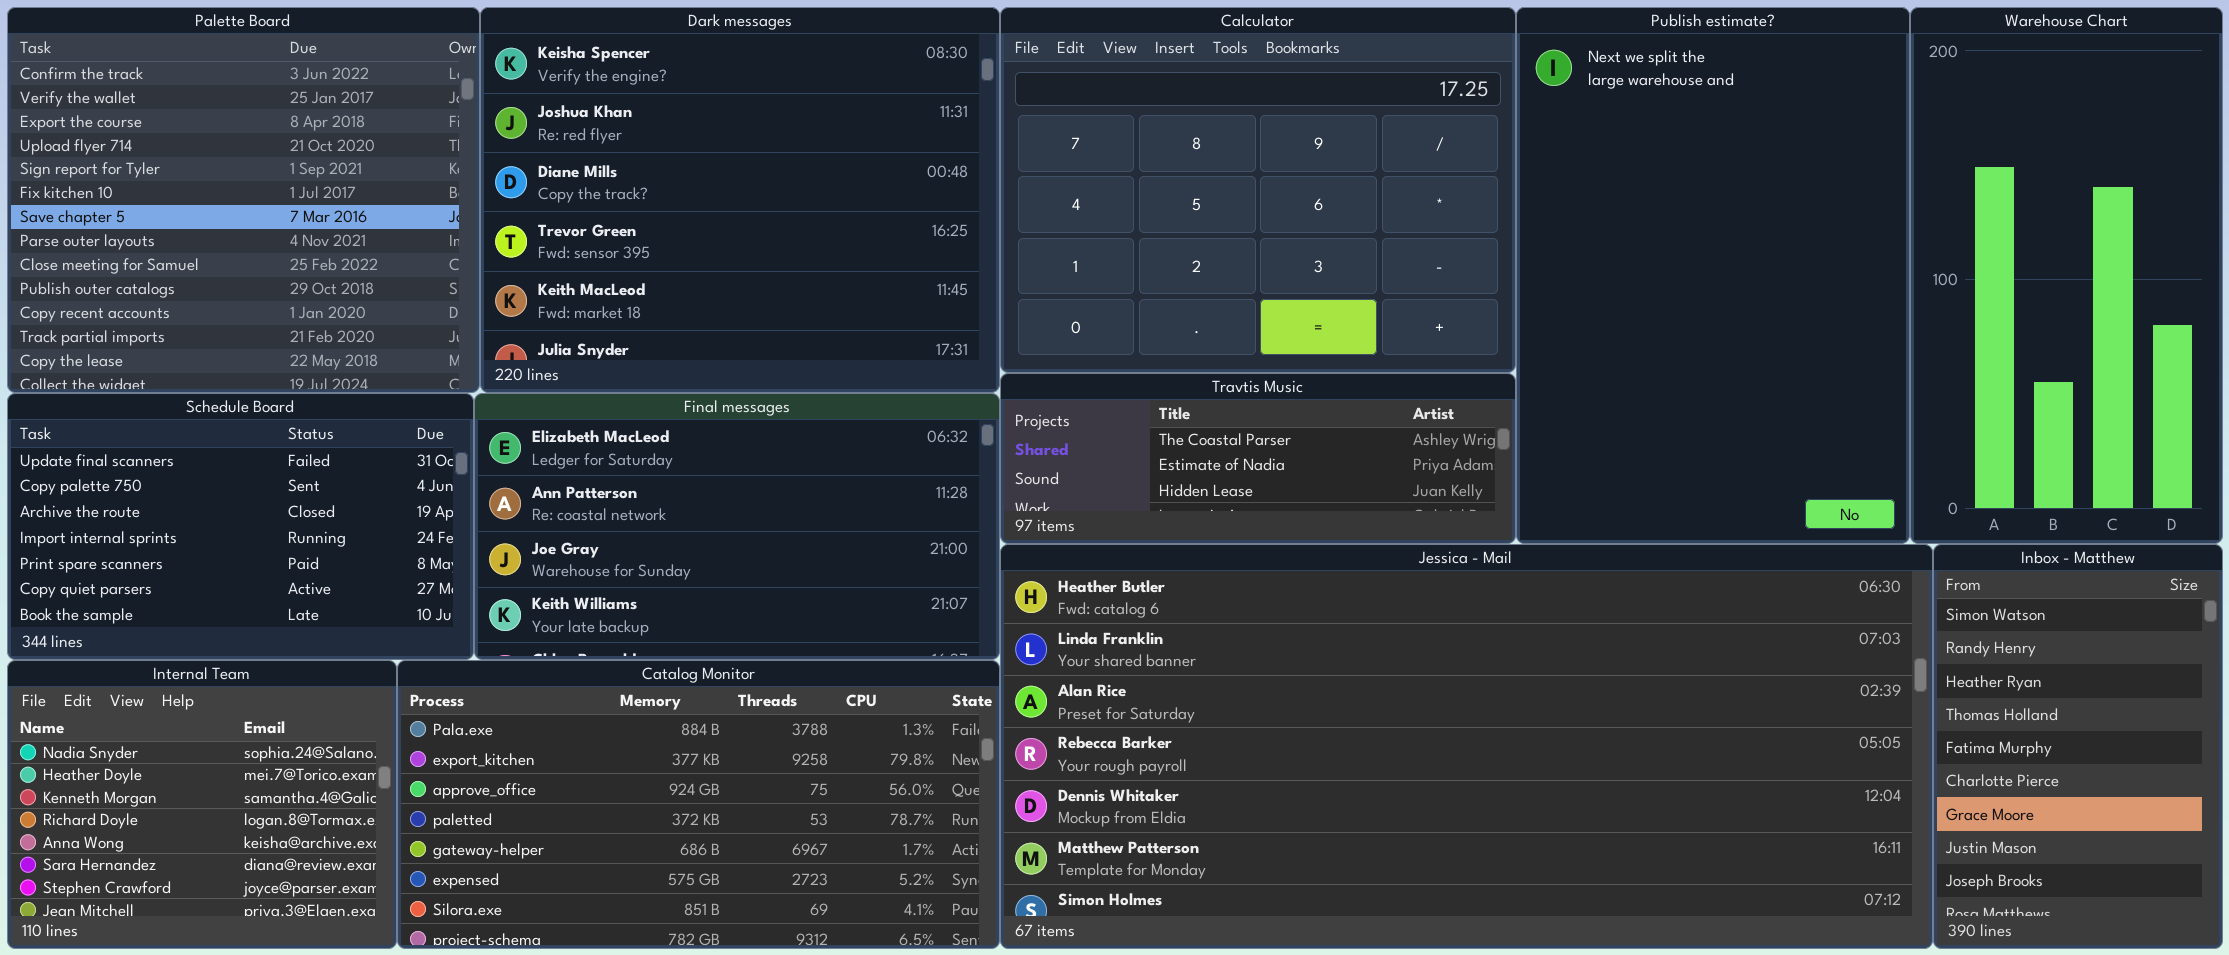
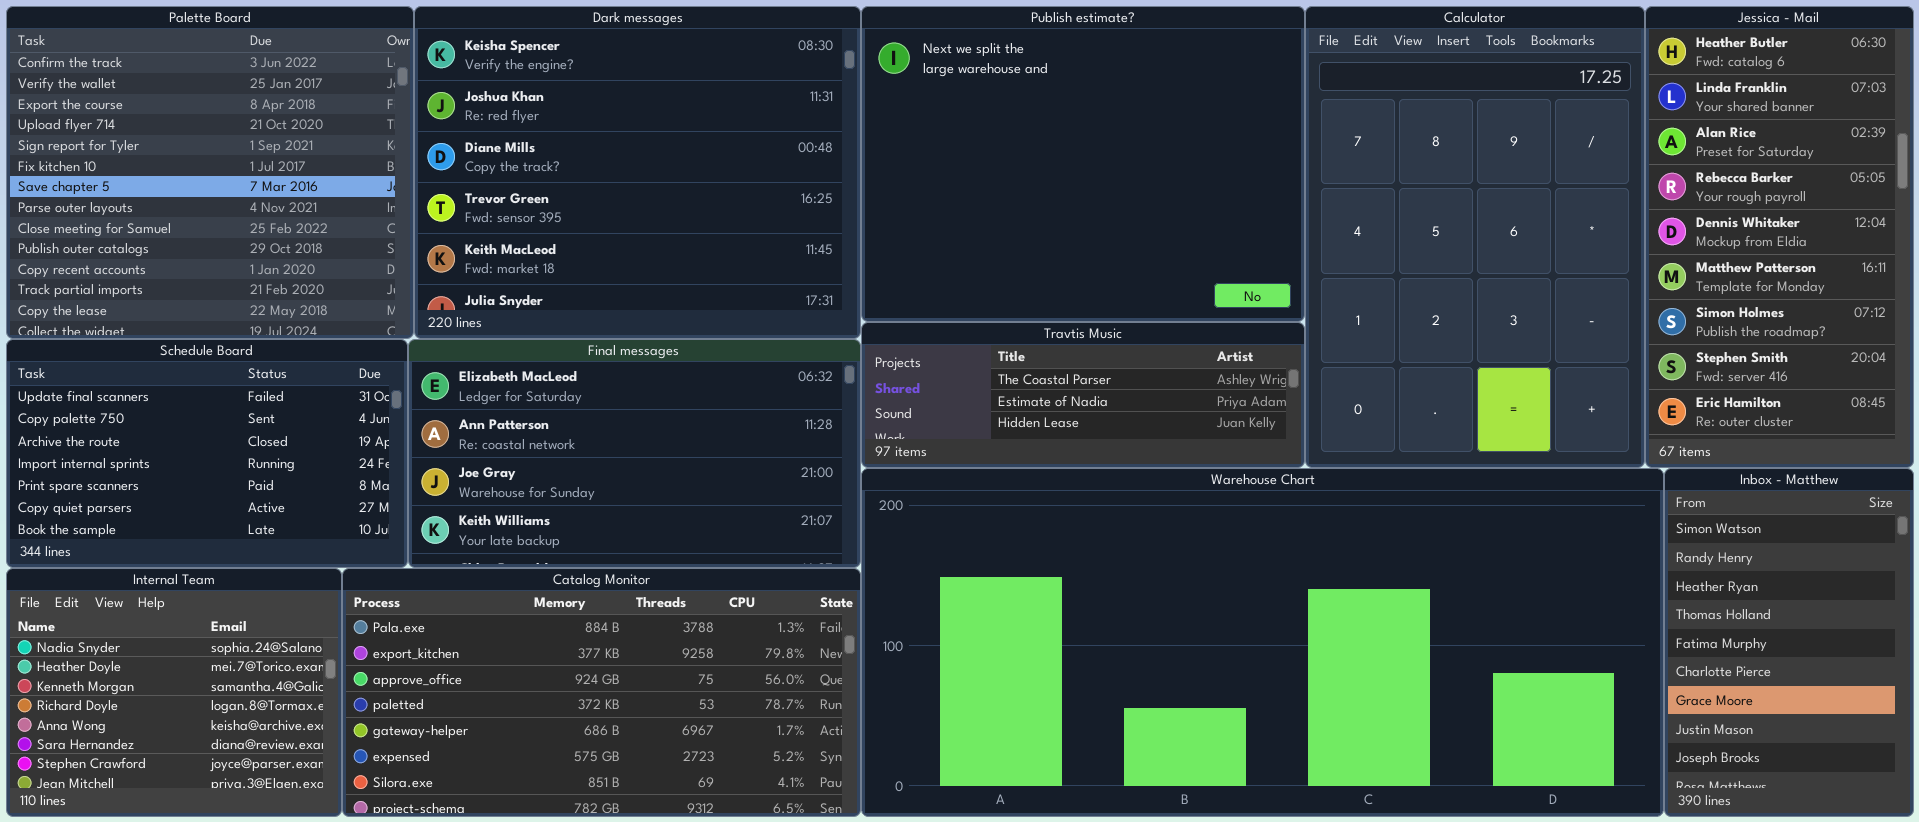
Calculator: [1000,7,1516,373] -> [1305,6,1645,468], moved, resized
Publish estimate?: [1516,7,1910,544] -> [861,6,1305,322], moved, resized
Warehouse Chart: [1910,7,2223,544] -> [861,468,1664,817], moved, resized
Jessica - Mail: [1000,544,1933,949] -> [1645,6,1914,468], moved, resized

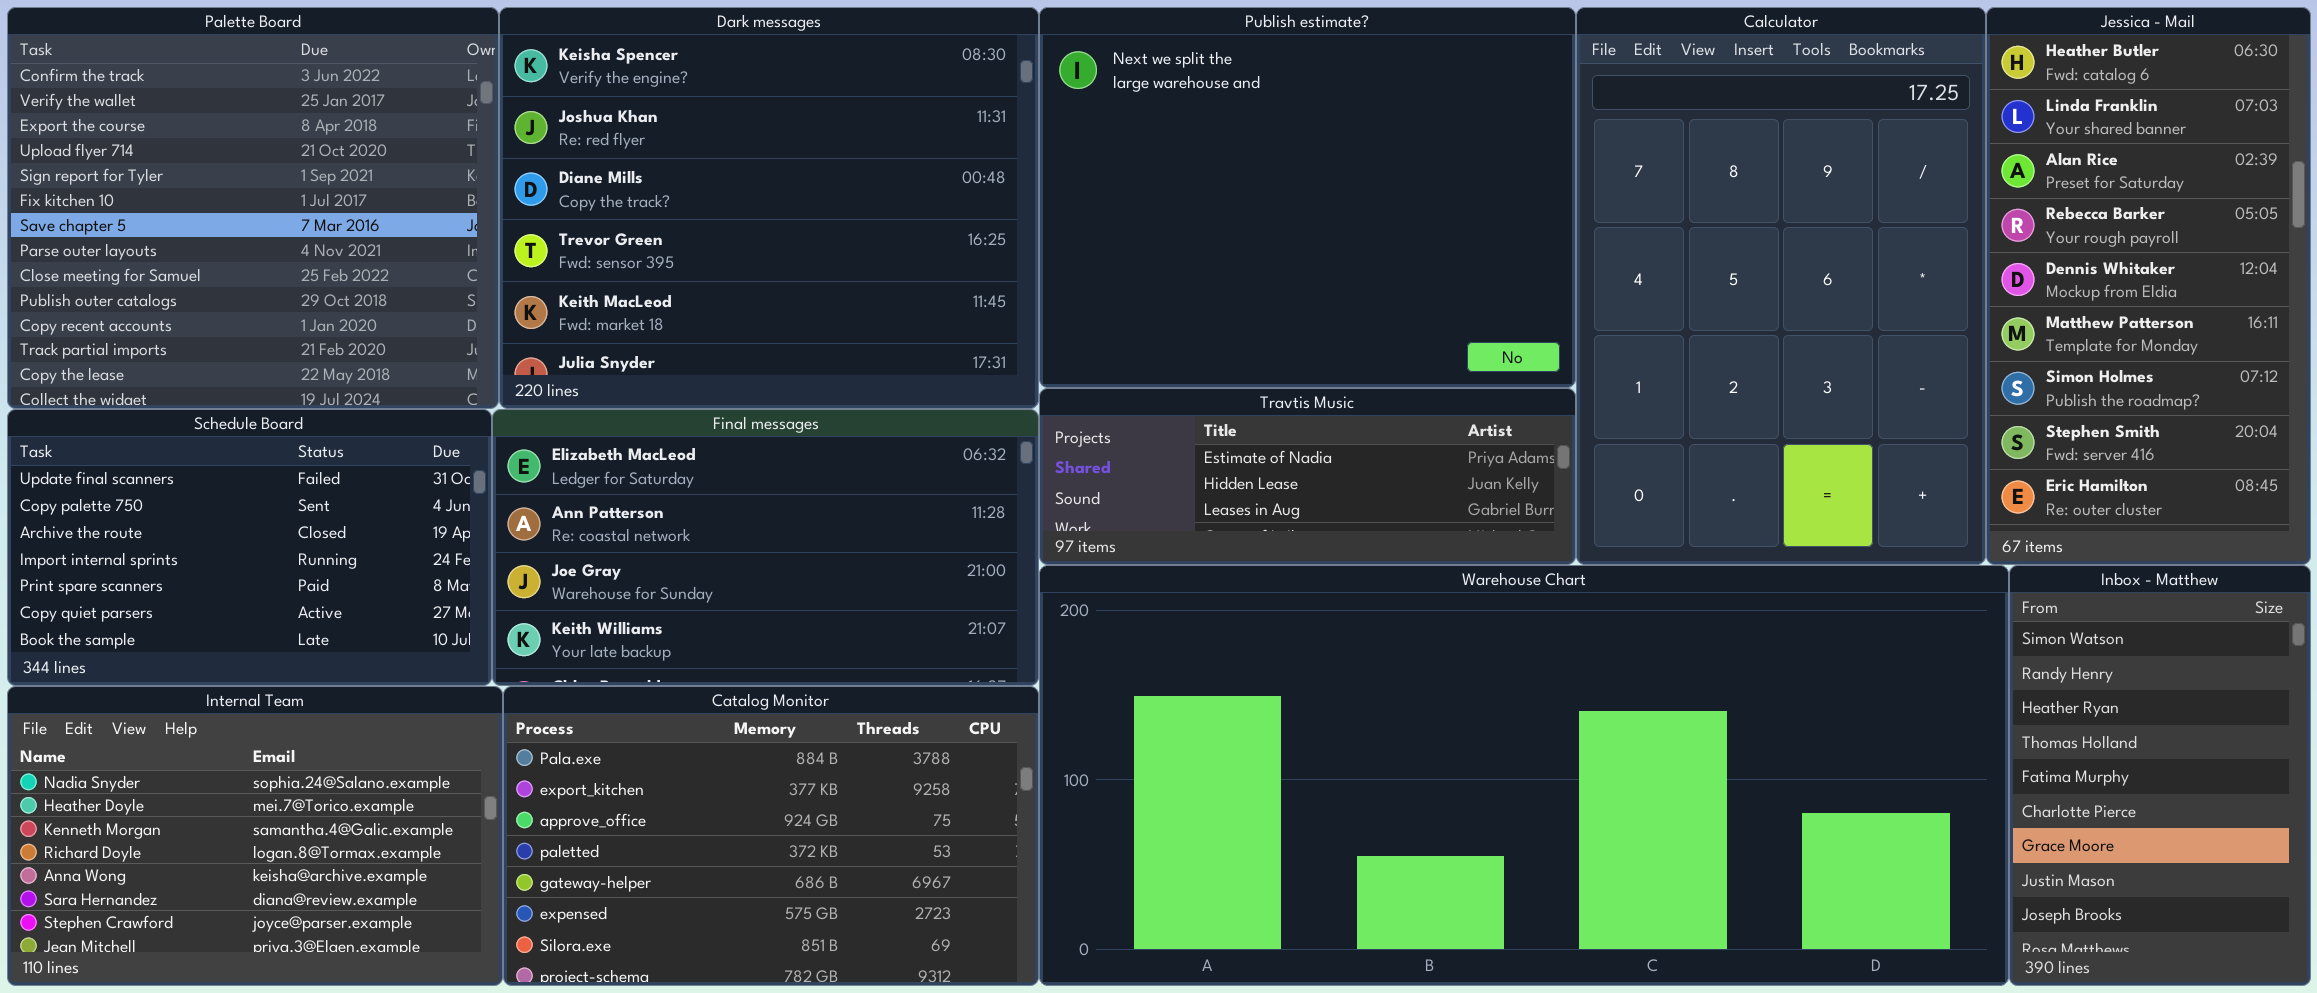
Travtis Music: [861,322,1305,468] -> [1039,388,1576,565], scrolled down 1 row
Internal Team: [6,568,342,817] -> [7,686,503,986], resized
Catalog Monitor: [342,568,861,817] -> [503,686,1039,986], resized

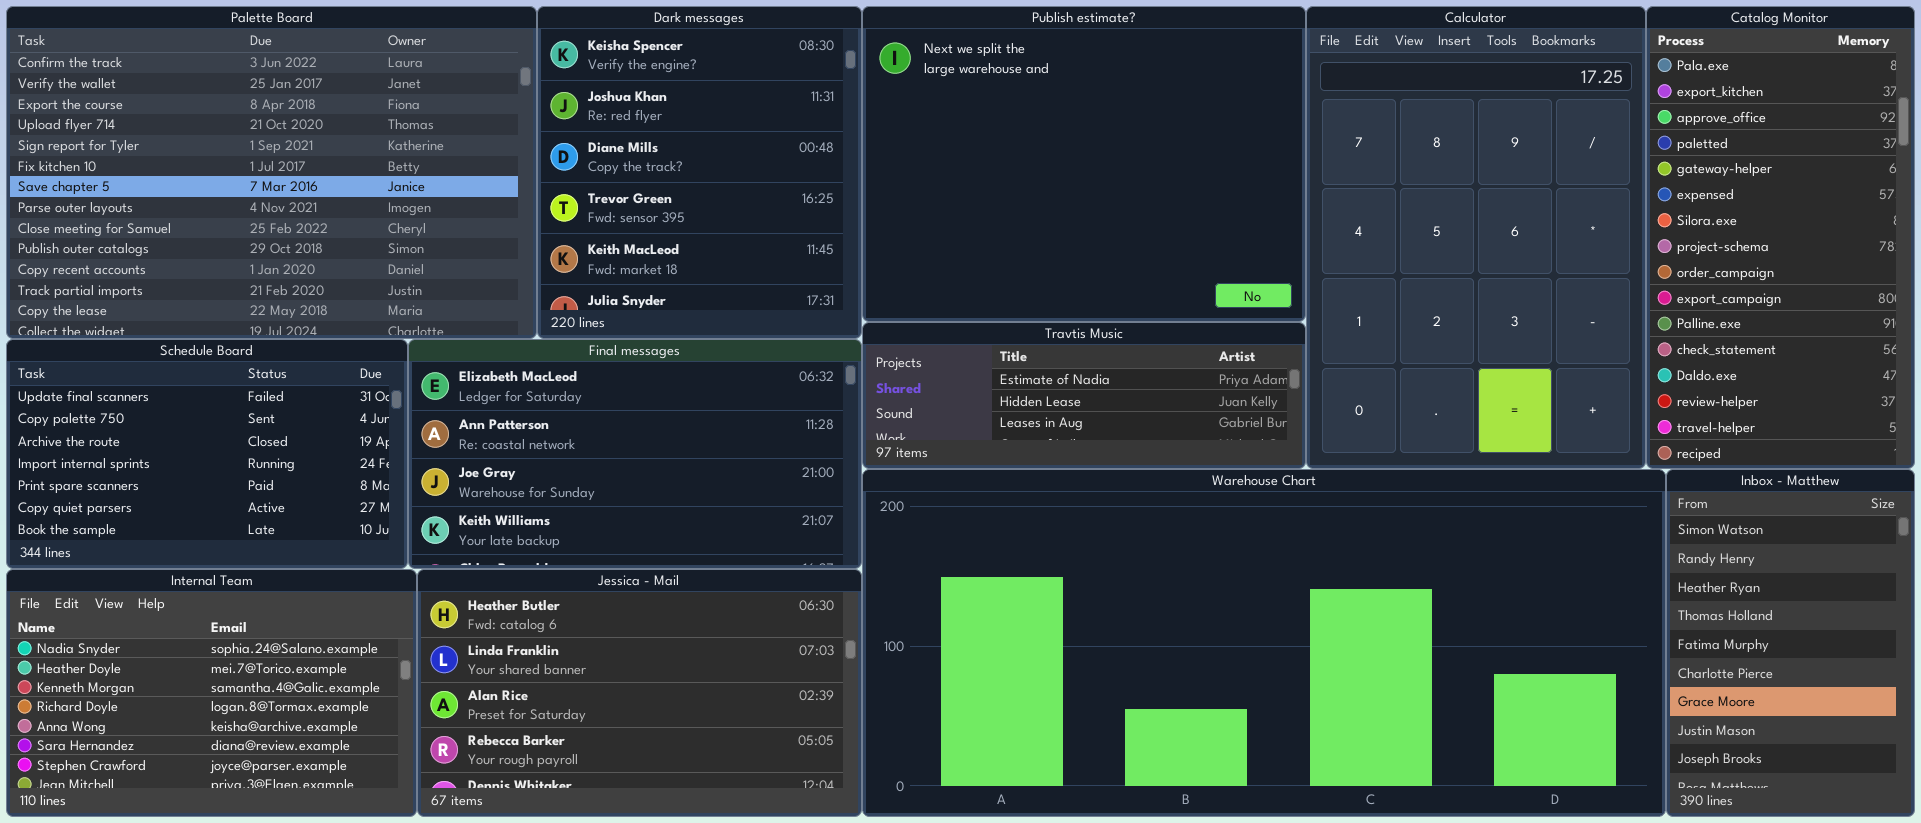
Palette Board: [7,7,499,409] -> [6,6,537,339], resized
Dark messages: [499,7,1039,409] -> [537,6,862,339], resized
Jessica - Mail: [1986,7,2311,565] -> [417,569,862,817], moved, resized
Catalog Monitor: [503,686,1039,986] -> [1646,6,1915,469], moved, resized

